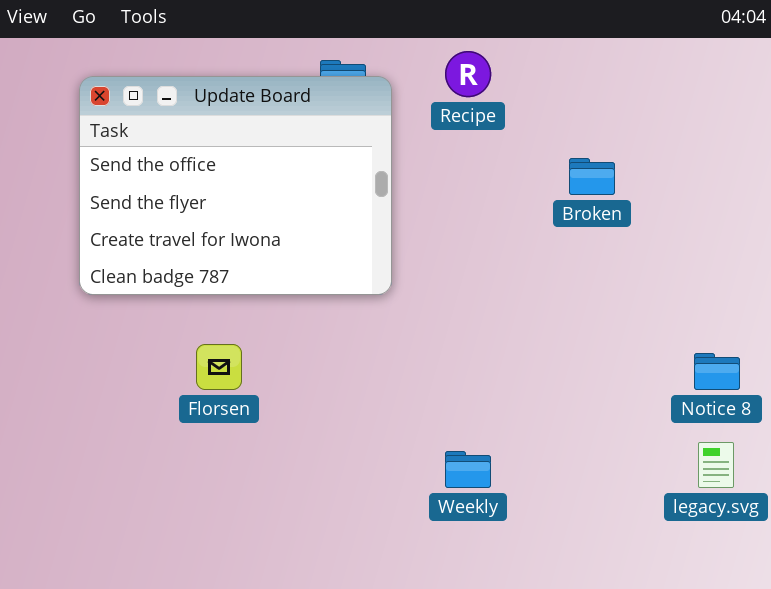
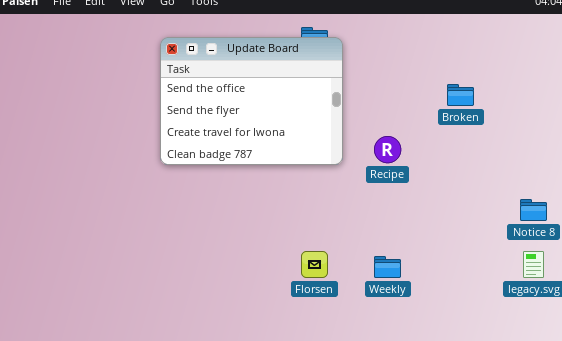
Recipe: [445,51,491,97] -> [374,136,401,163], moved
Florsen: [196,344,242,390] -> [301,251,328,278], moved

